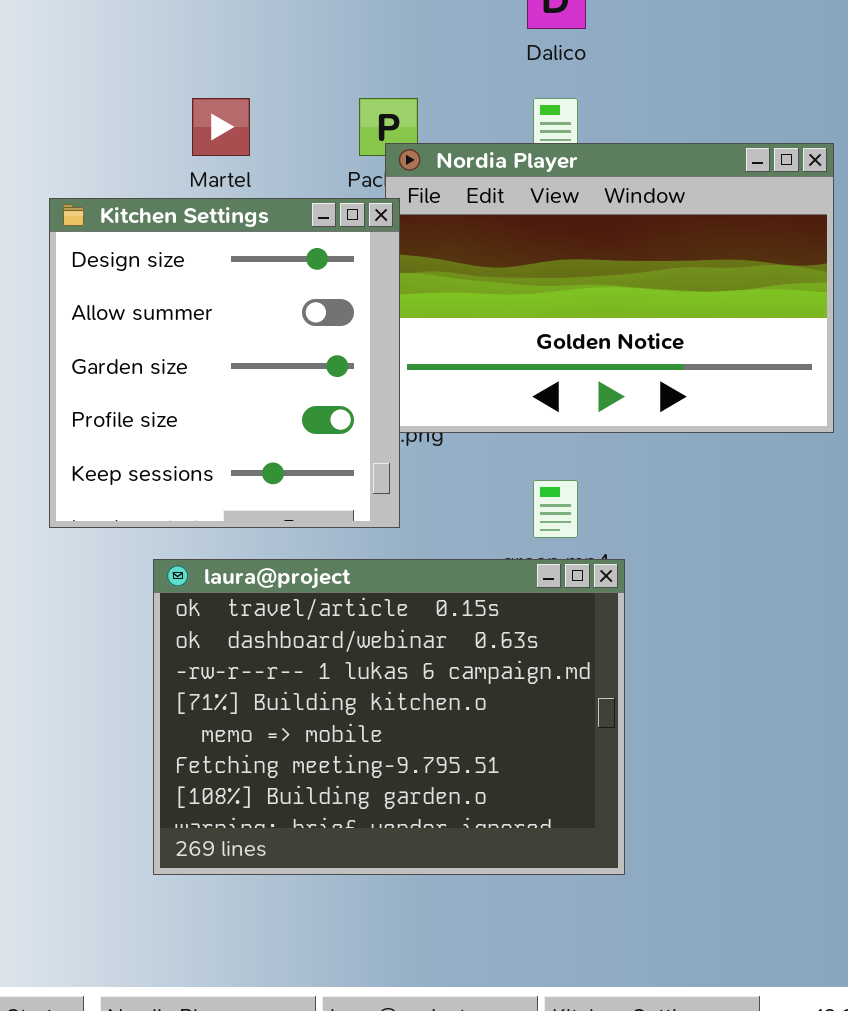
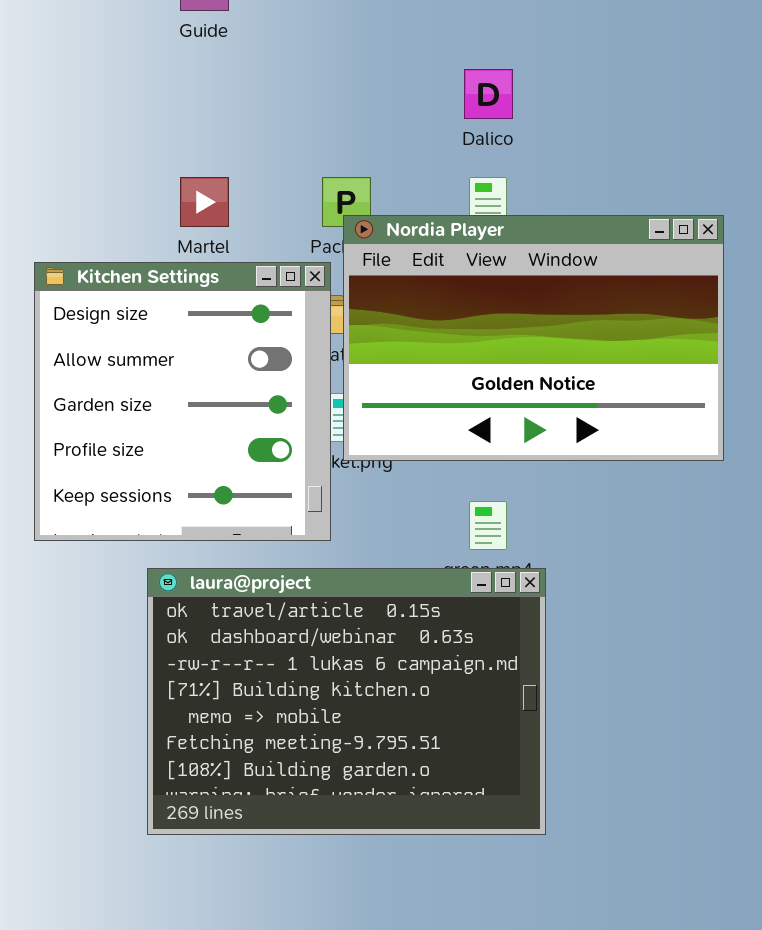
Kitchen Settings: [49,198,400,528] -> [34,262,331,541], moved

